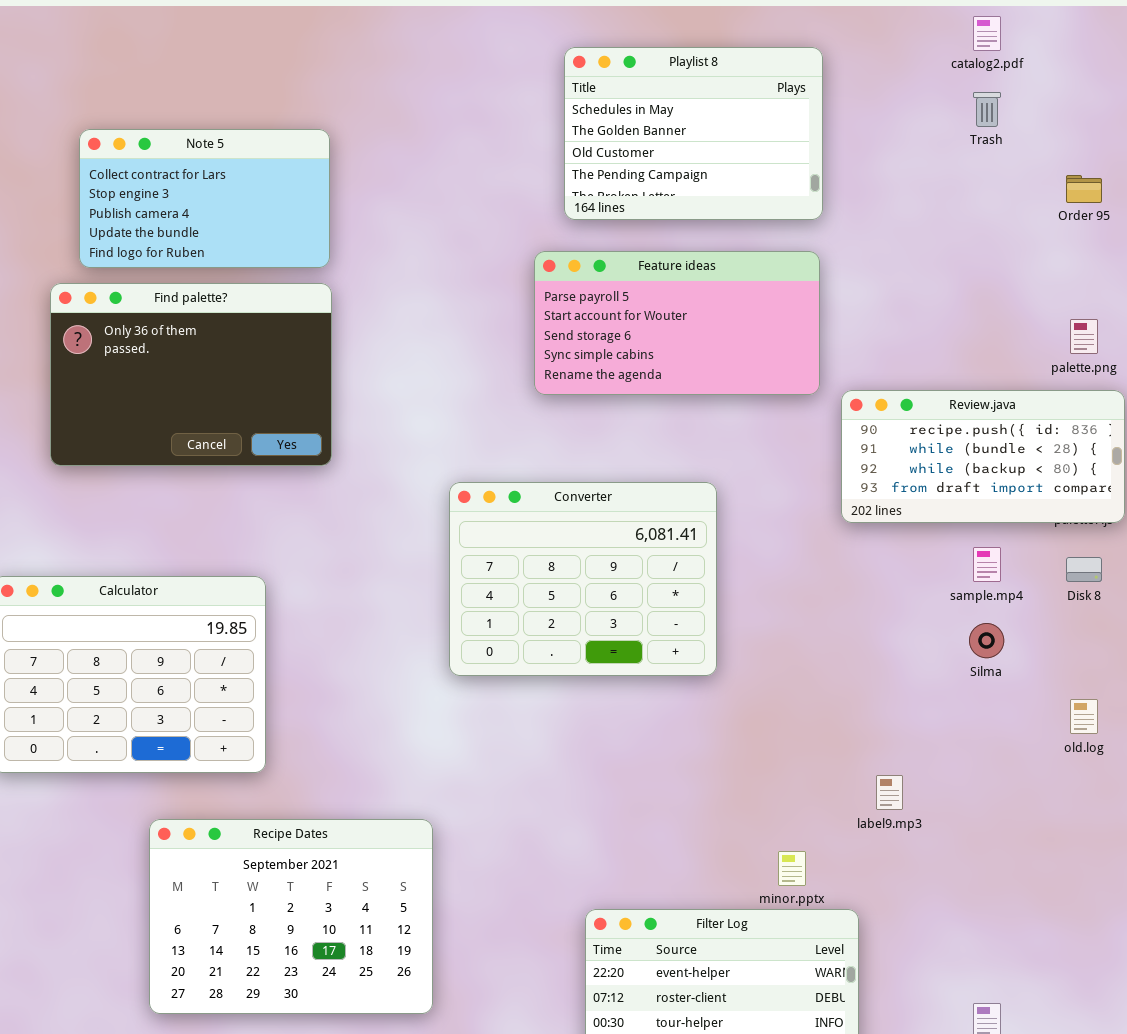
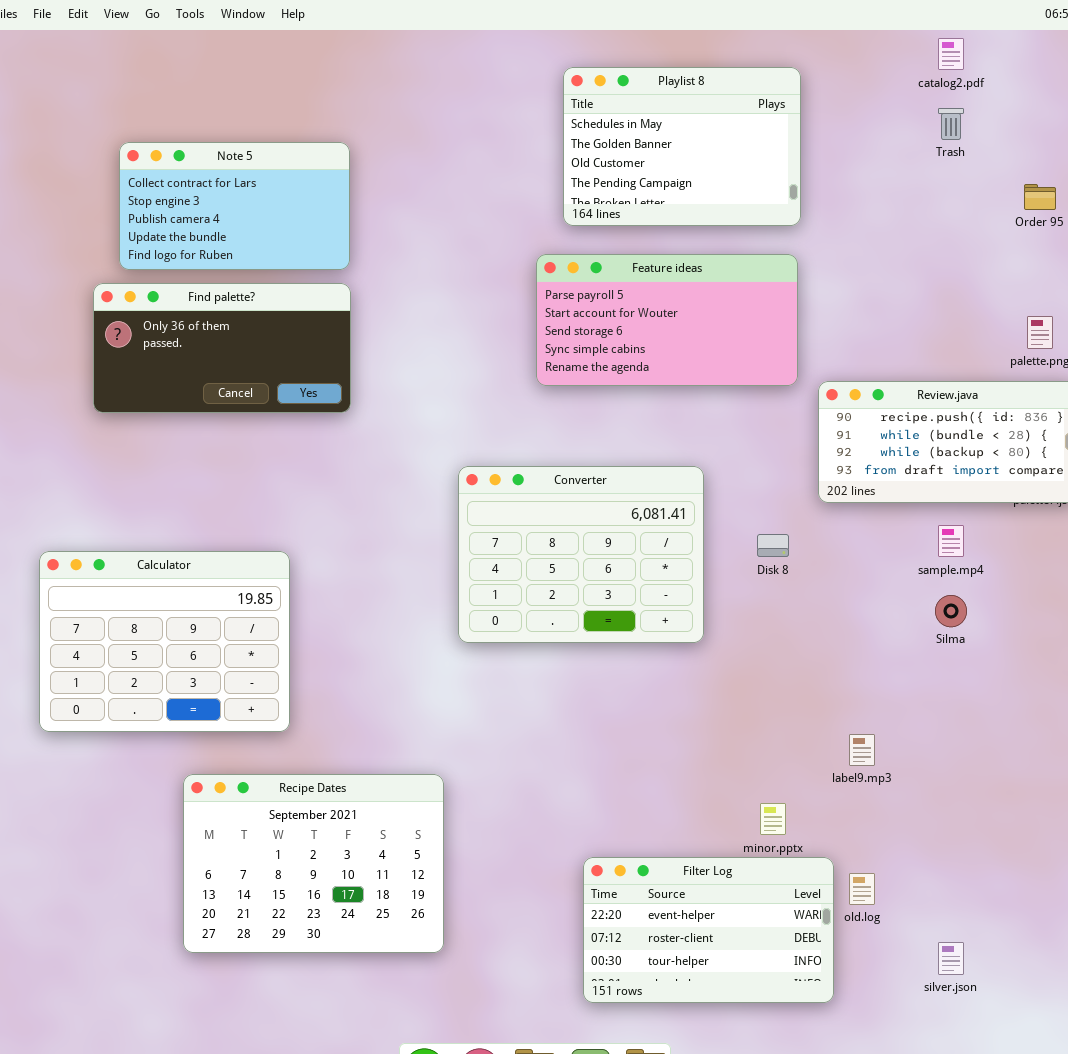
Find palette?: [50,283,332,466] -> [93,283,351,413], resized
Disk 8: [1066,557,1102,582] -> [757,534,789,557], moved
old.log: [1070,699,1098,734] -> [849,873,875,905], moved

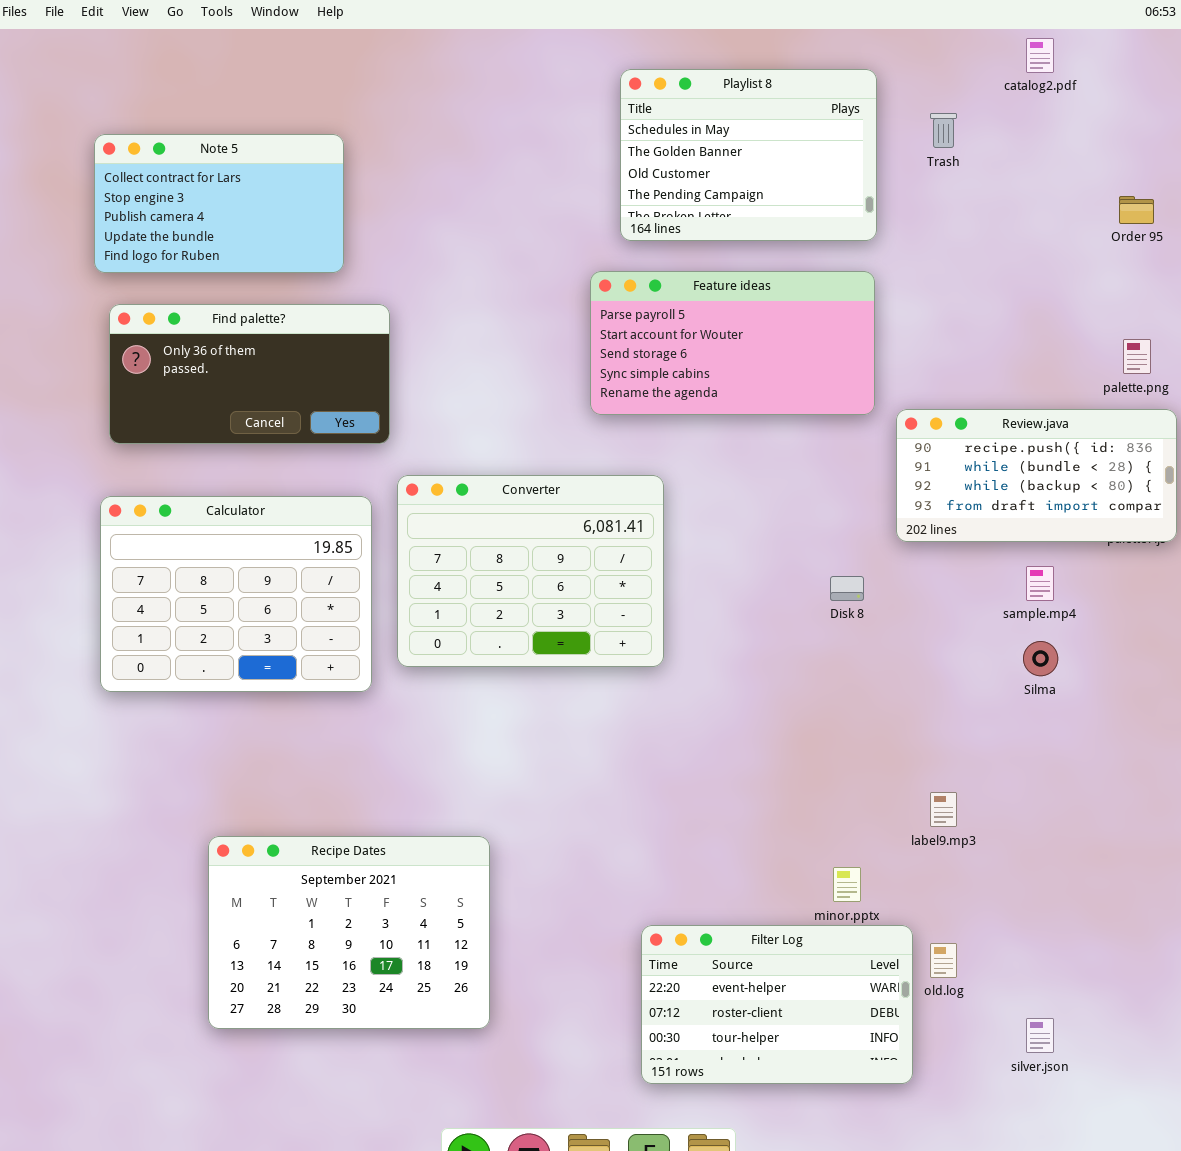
Trash: [938,108,964,140] -> [930,113,957,148], moved
Note 5: [119,142,350,270] -> [94,134,344,273], moved
Converter: [458,466,704,643] -> [397,475,664,667], moved
Calculator: [39,551,290,732] -> [100,496,372,692], moved

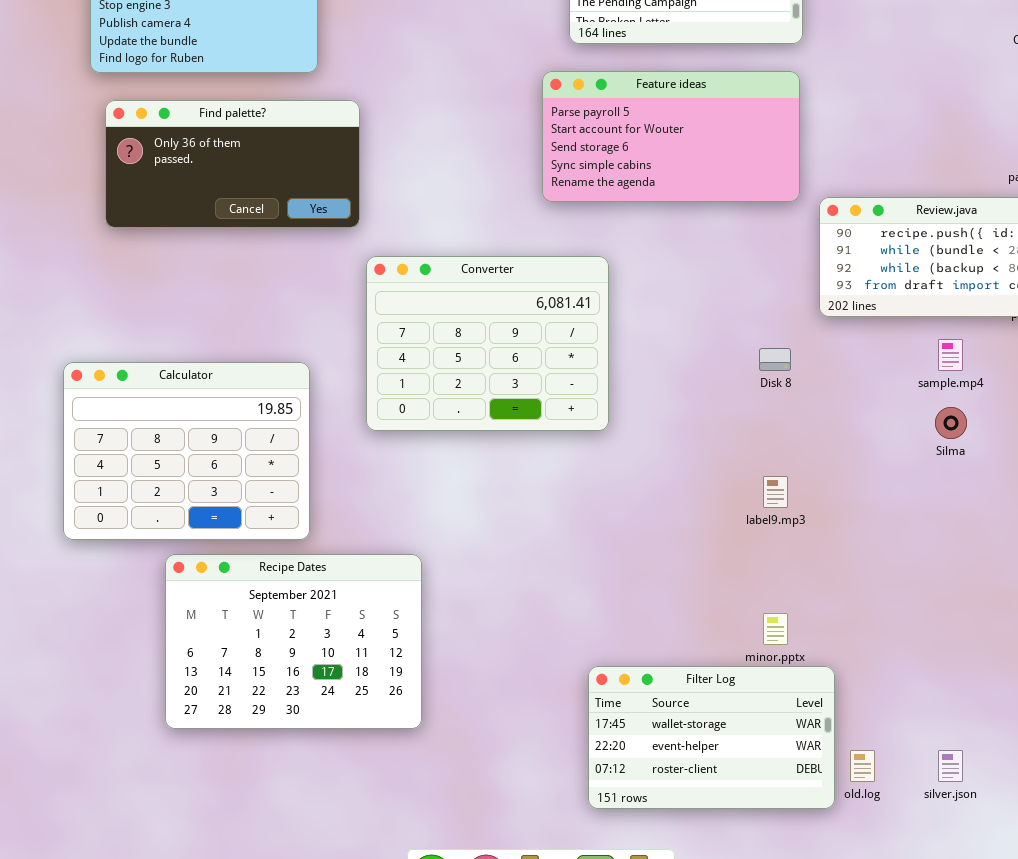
Calculator: [100,496,372,692] -> [63,362,310,540], moved
label9.mp3: [930,792,957,827] -> [763,476,788,508], moved
Recipe Dates: [208,836,490,1029] -> [165,554,422,729], moved
Filter Log: [641,925,913,1084] -> [588,666,835,809], scrolled up 1 row
old.log: [930,943,957,978] -> [850,750,875,782], moved

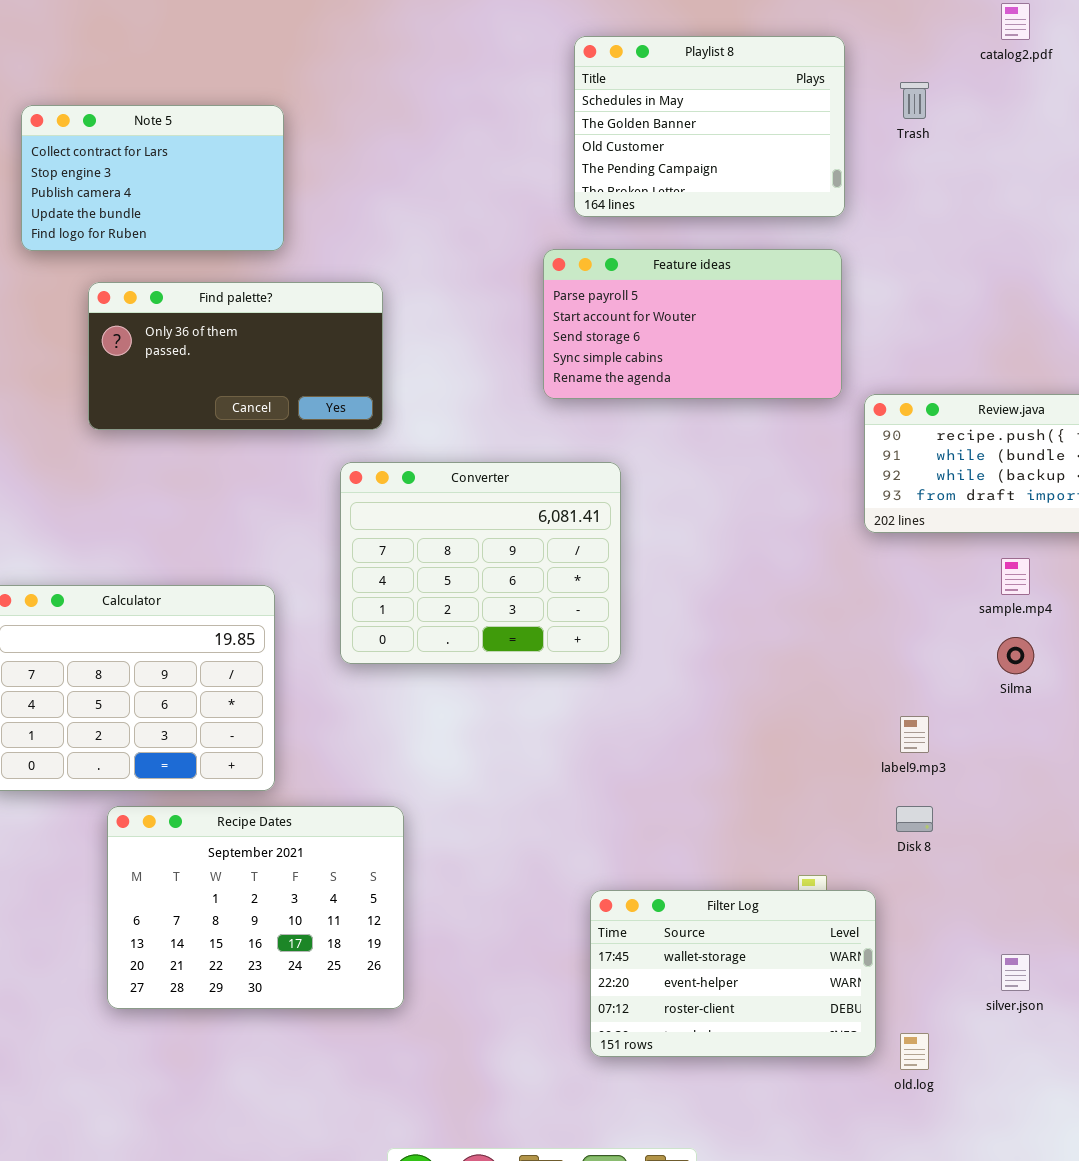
Find palette?: [105,100,360,228] -> [88,282,383,430], moved
Disk 8: [759,348,791,371] -> [896,806,933,832], moved
label9.mp3: [763,476,788,508] -> [900,716,929,753], moved
Filter Log: [588,666,835,809] -> [590,890,876,1057], moved
silver.json: [938,750,963,782] -> [1001,954,1030,991], moved

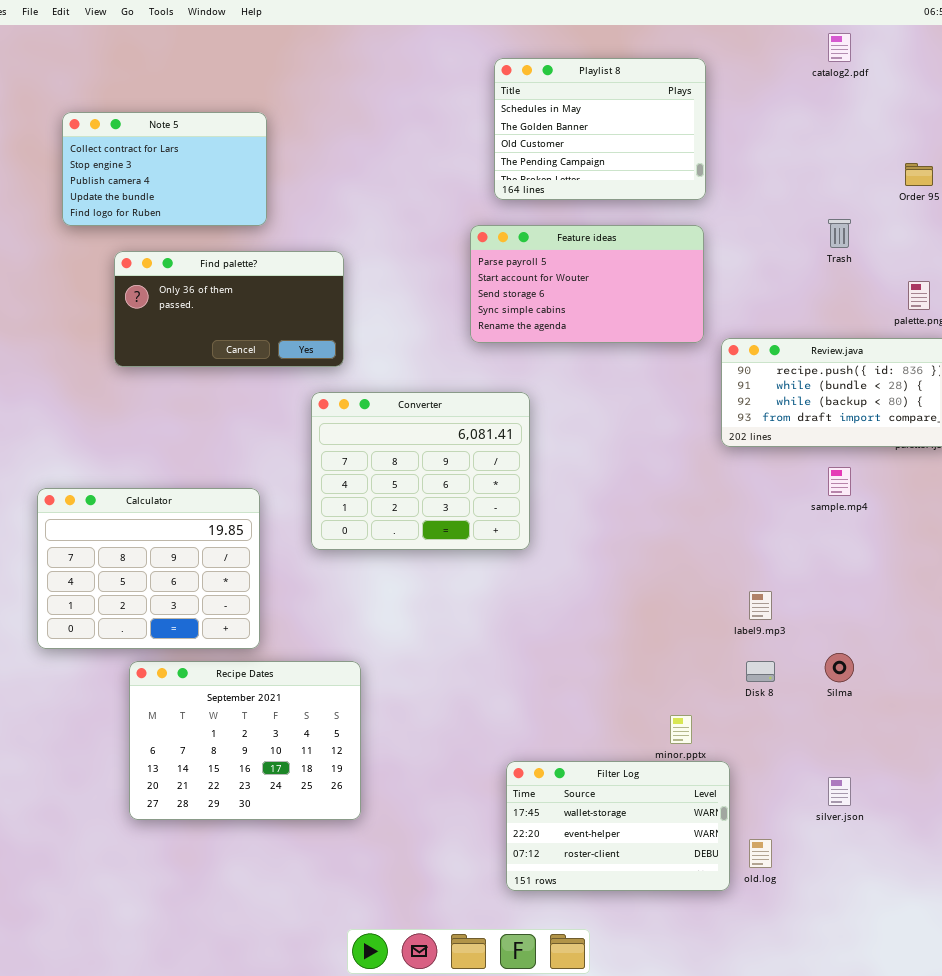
Trash: [900,82,929,119] -> [828,219,851,248], moved
Silma: [997,637,1034,674] -> [825,653,854,682], moved
Filter Log: [590,890,876,1057] -> [506,761,730,891], moved

